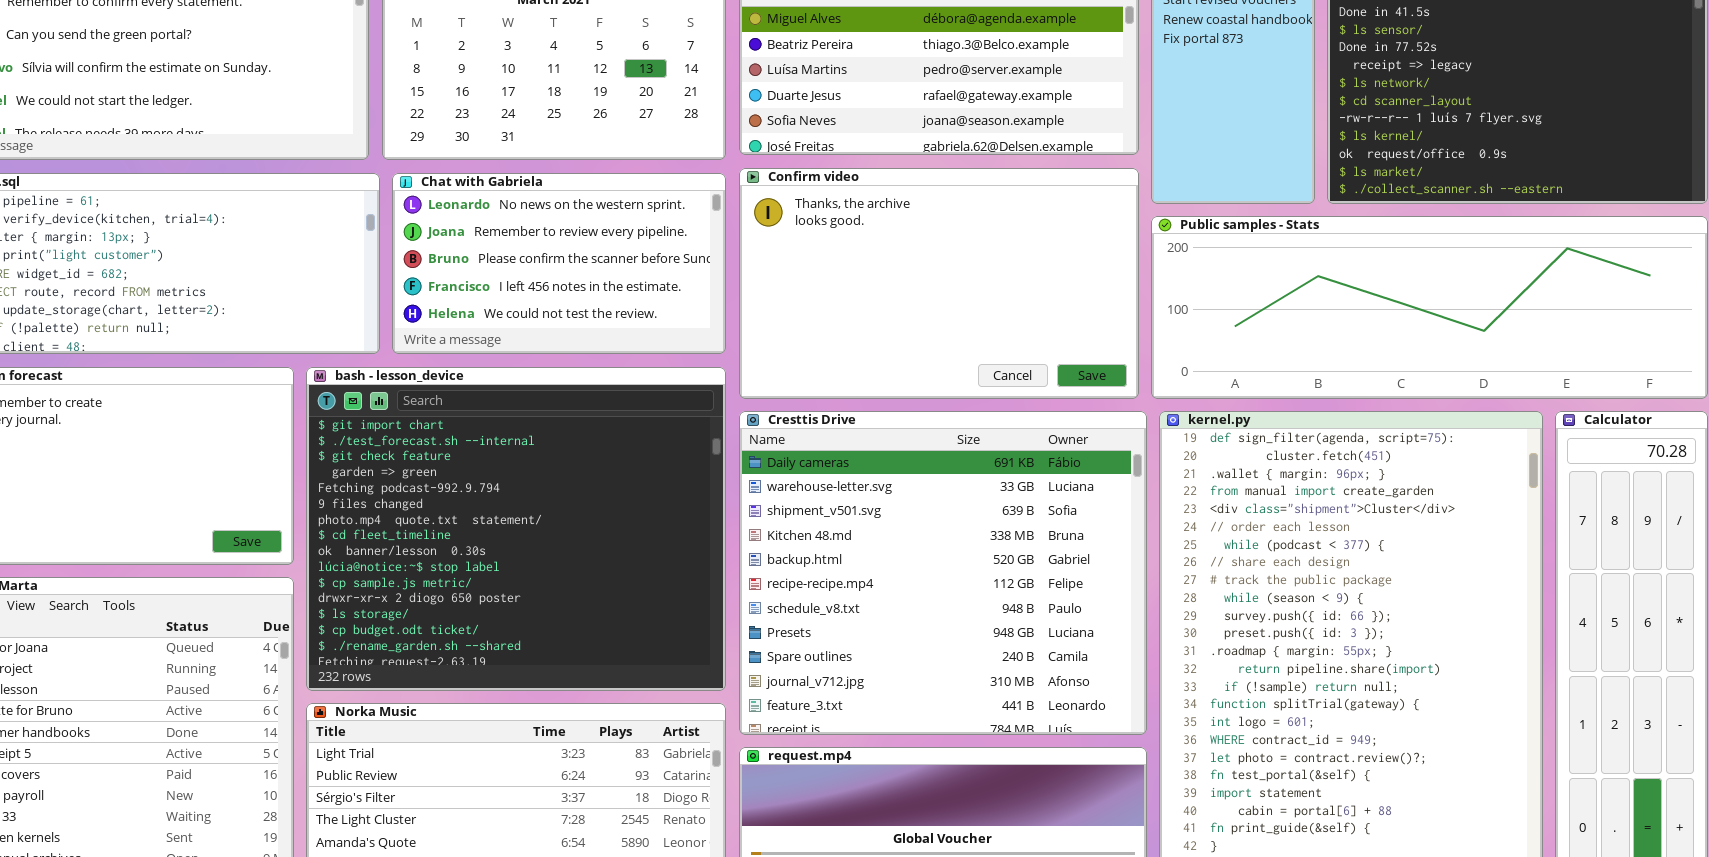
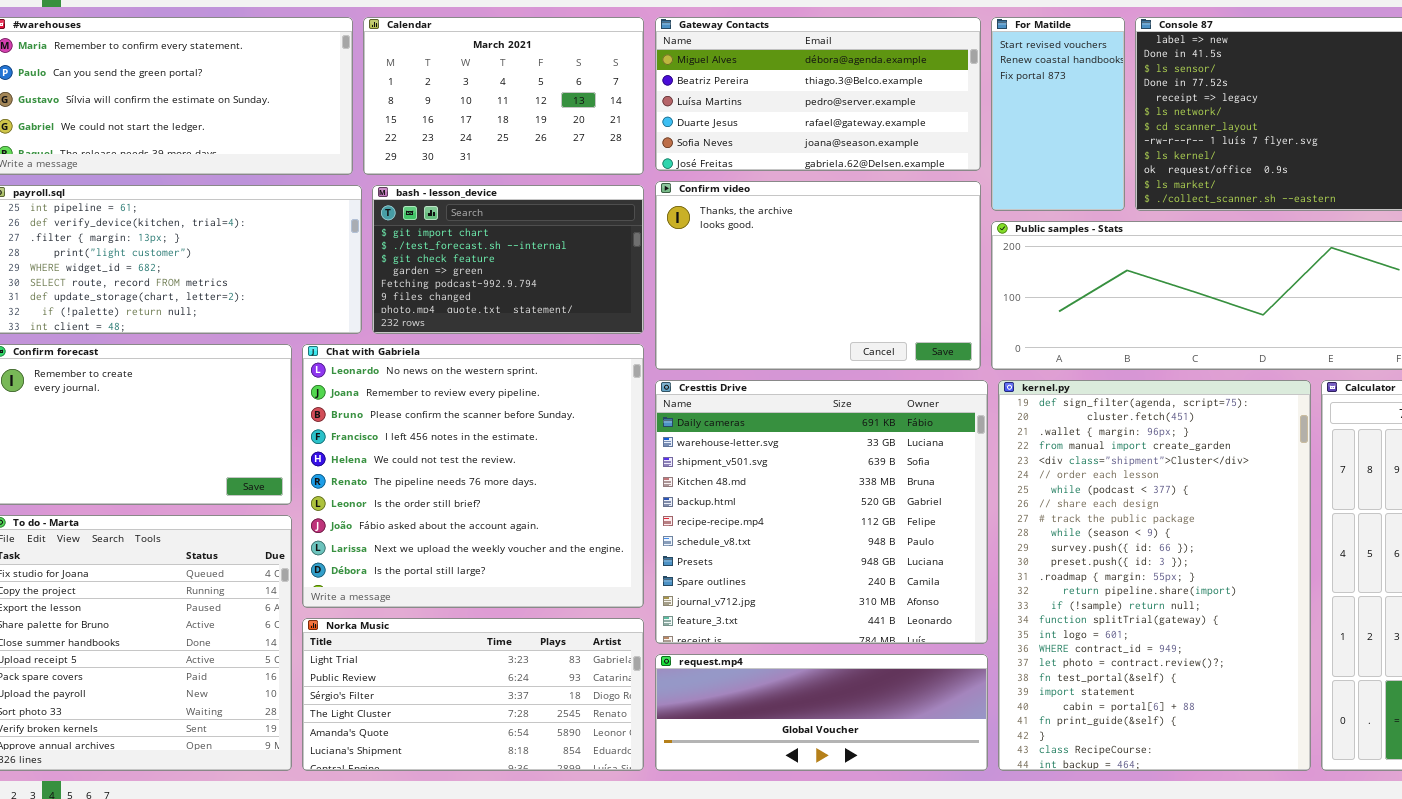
Chat with Gabriela: [392,173,726,354] -> [302,344,644,608], moved, resized
bash - lesson_device: [306,367,726,691] -> [372,185,644,334], moved, resized

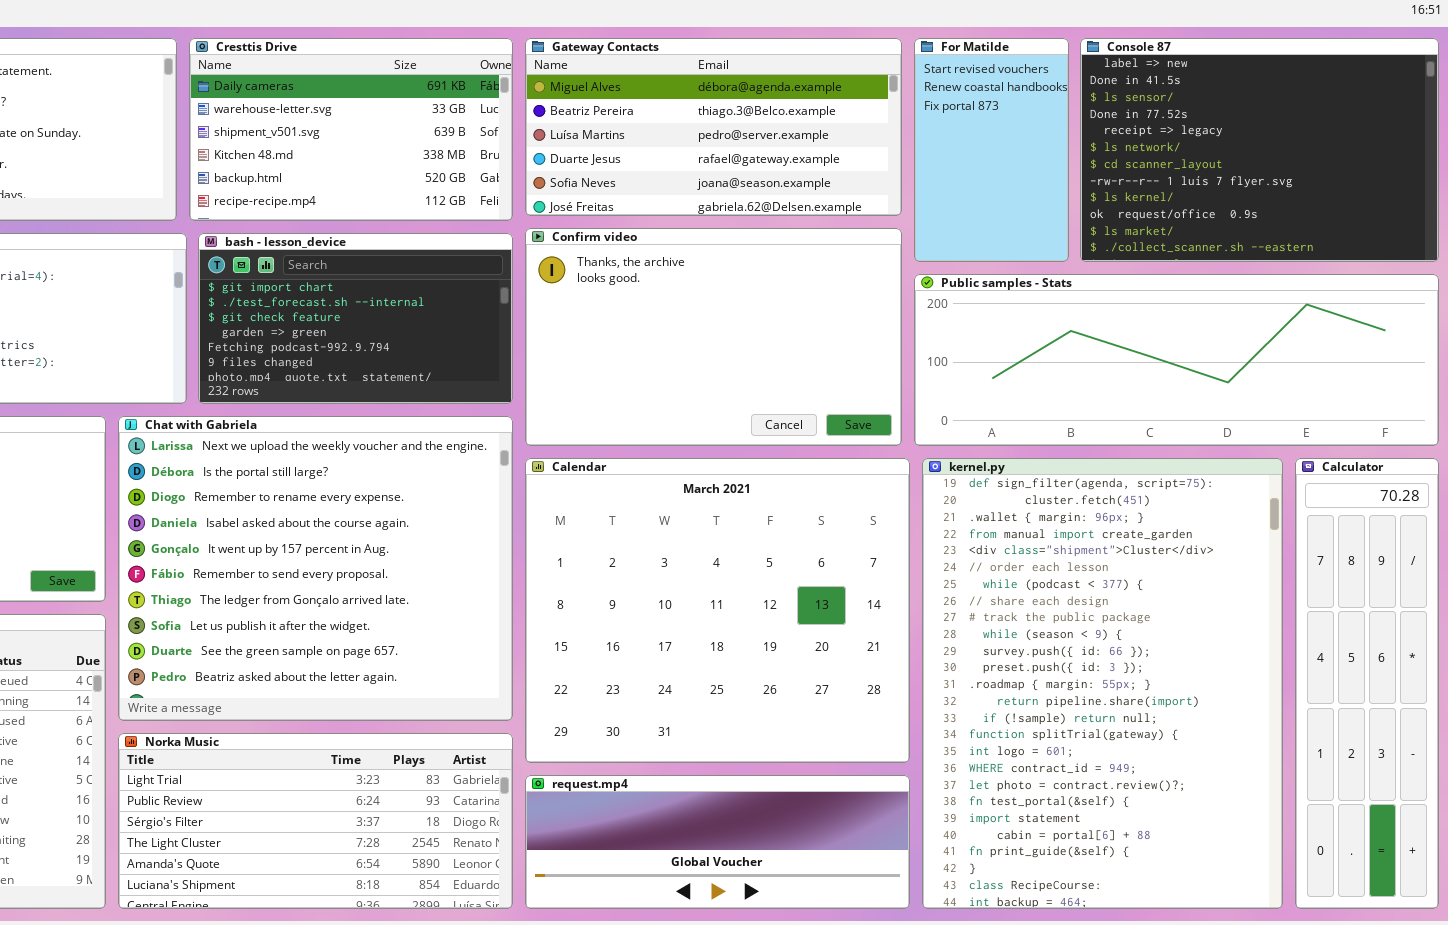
Calendar: [363,17,644,175] -> [525,458,910,763], moved, resized
Chat with Gabriela: [302,344,644,608] -> [118,416,513,721], scrolled down 8 rows
Cresttis Drive: [655,380,988,644] -> [189,38,513,221], moved, resized

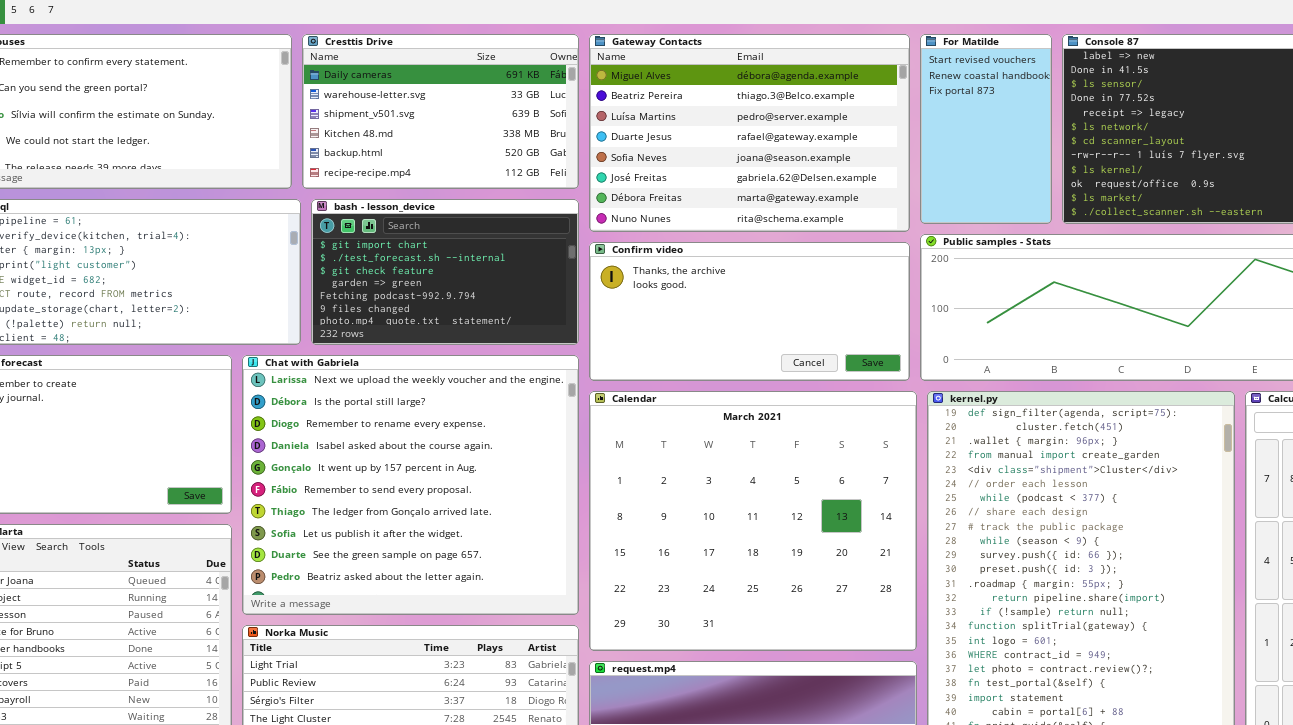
Gateway Contacts: [525,38,902,216] -> [589,34,910,232], resized
Confirm video: [525,228,902,446] -> [589,242,910,381], resized

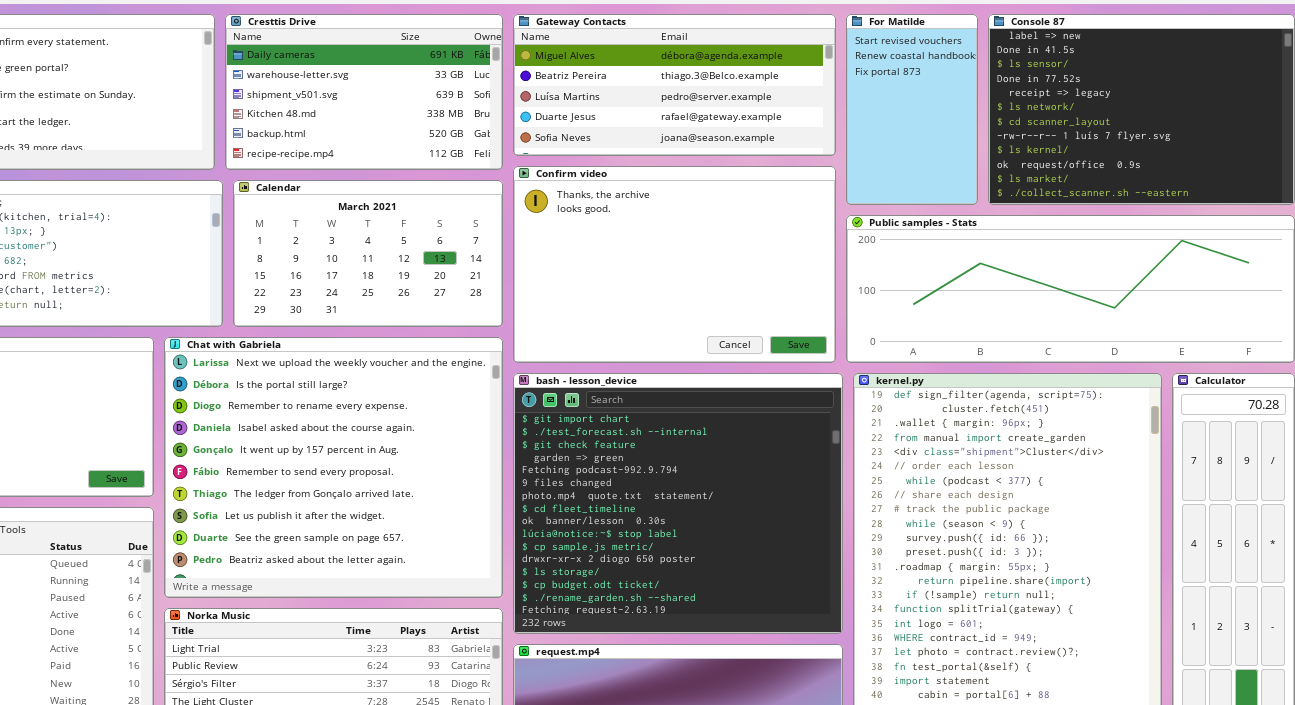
Gateway Contacts: [589,34,910,232] -> [513,14,836,156], resized
bash - lesson_device: [311,199,579,345] -> [513,373,843,634], moved, resized
Confirm video: [589,242,910,381] -> [513,166,836,363], resized
Calendar: [589,391,917,651] -> [233,180,503,327], moved, resized

